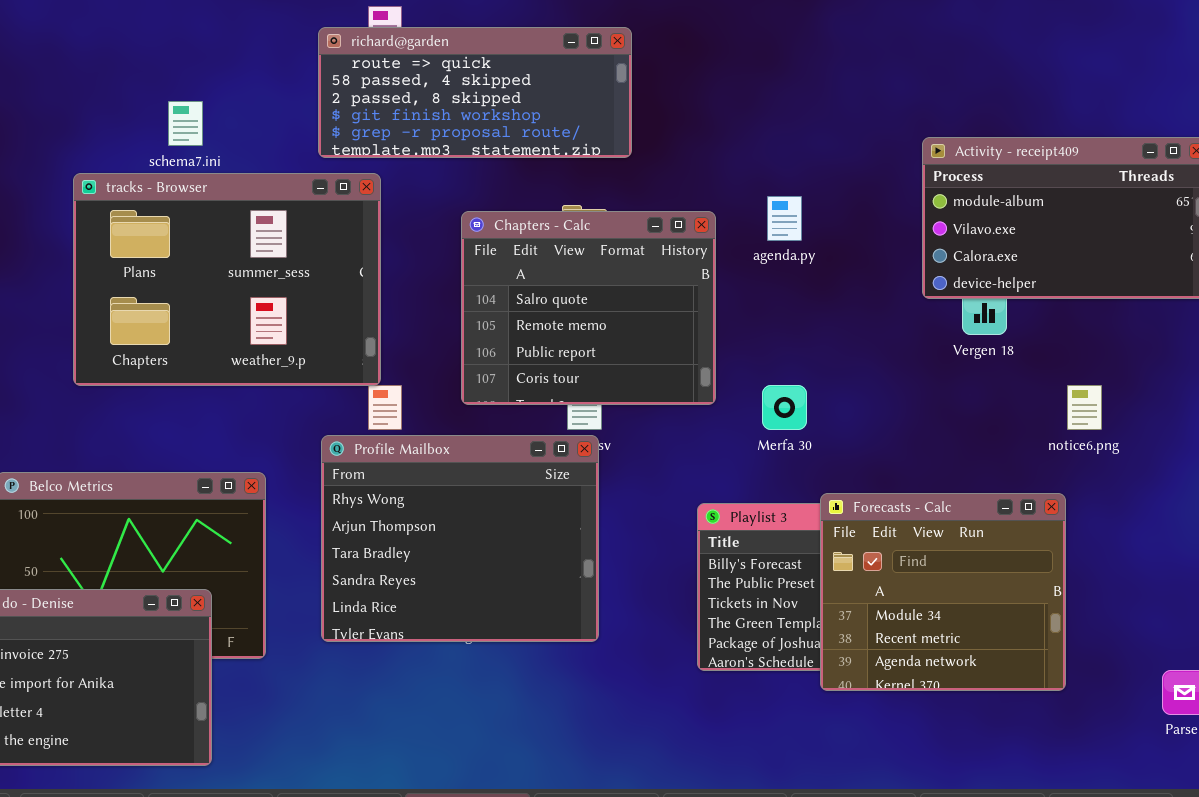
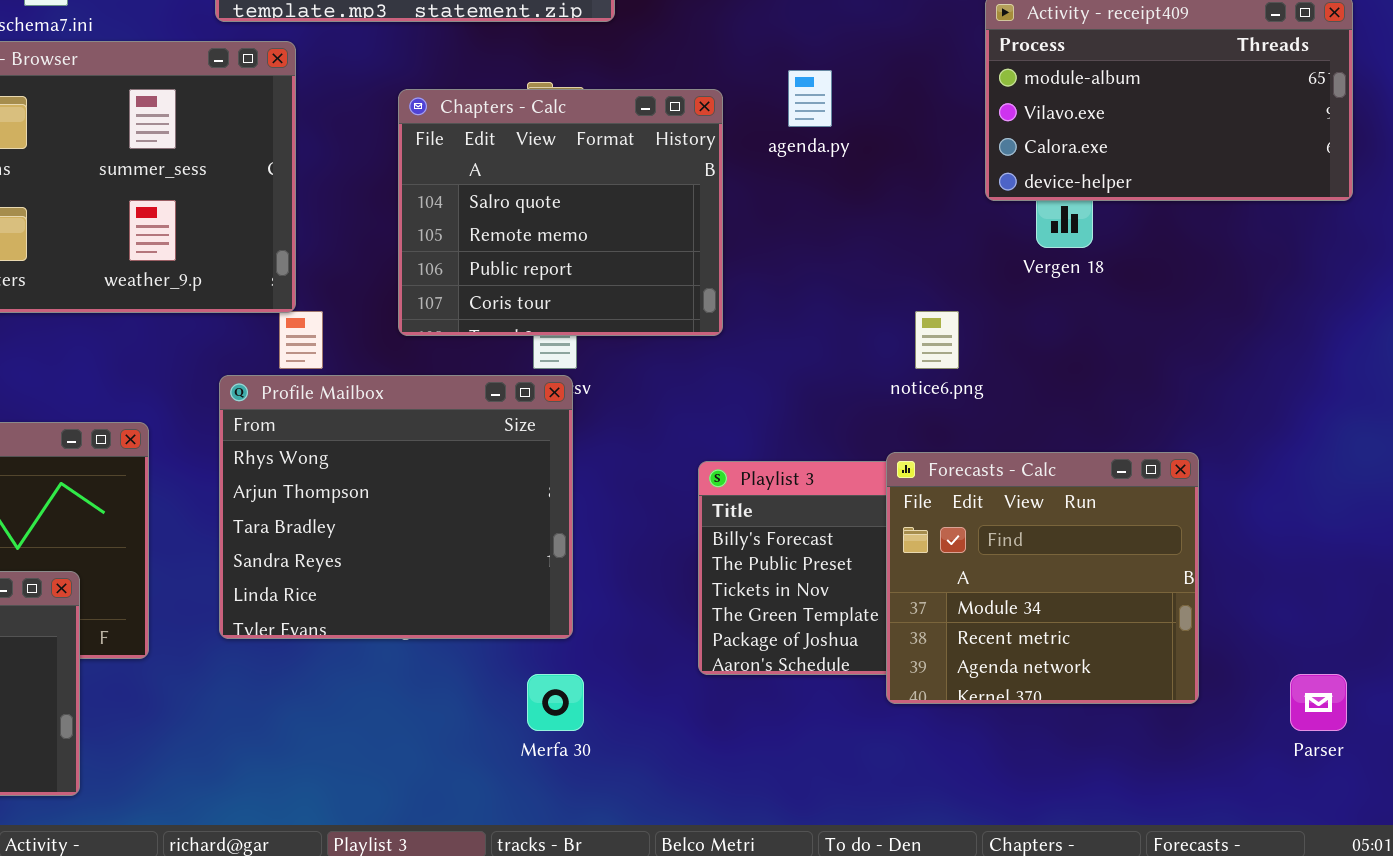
Merfa 30: [762,385,807,430] -> [527,674,584,731], moved
notice6.png: [1067,385,1102,430] -> [915,311,959,369], moved
Forecasts - Calc: [820,493,1066,691] -> [886,452,1199,704], moved

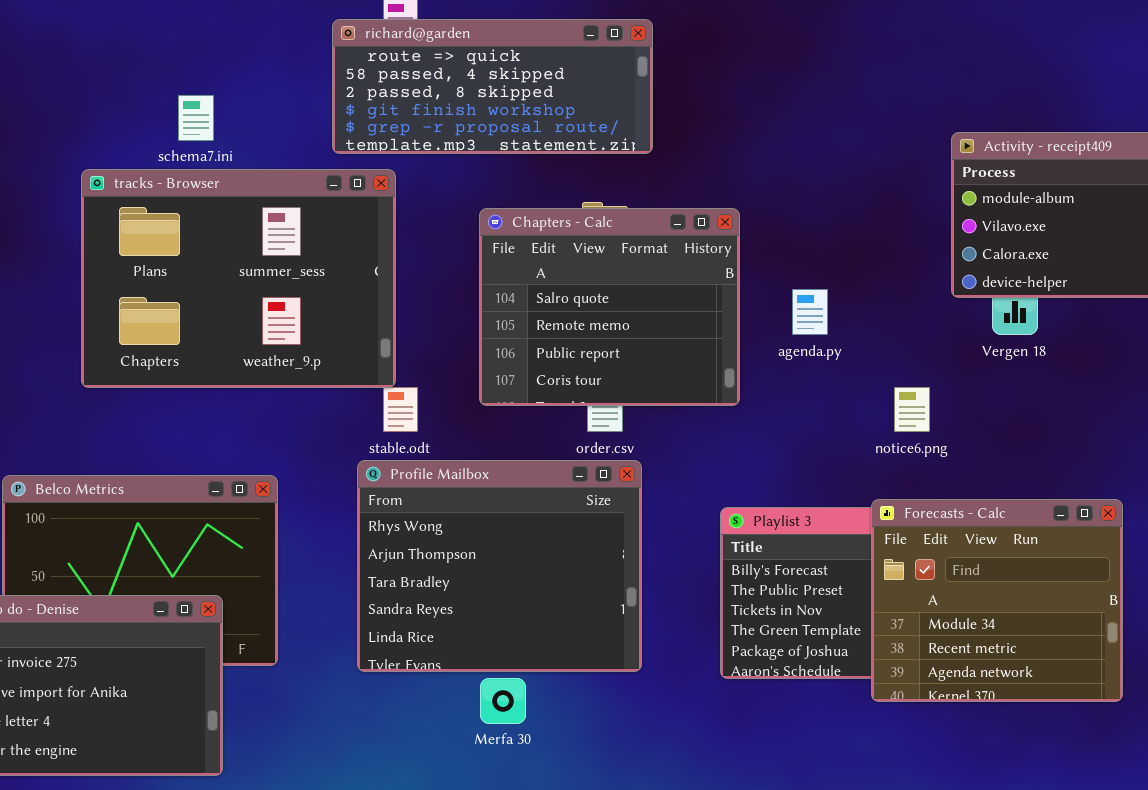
agenda.py: [788,70,832,127] -> [792,289,828,335], moved
Profile Mailbox: [219,375,573,639] -> [357,460,642,672], moved
Merfa 30: [527,674,584,731] -> [480,678,526,724], moved

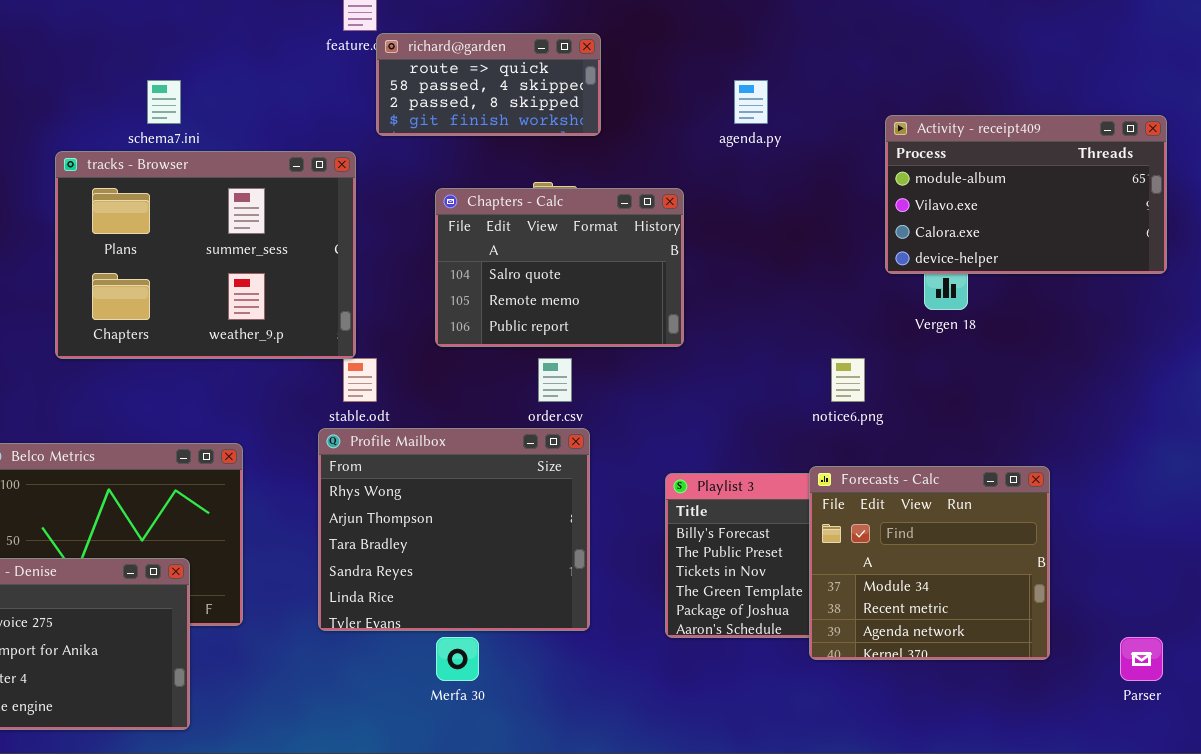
richard@garden: [332,19,653,154] -> [376,33,601,136], resized
Chapters - Calc: [479,208,740,406] -> [435,188,684,347], resized
agenda.py: [792,289,828,335] -> [734,80,768,124], moved

